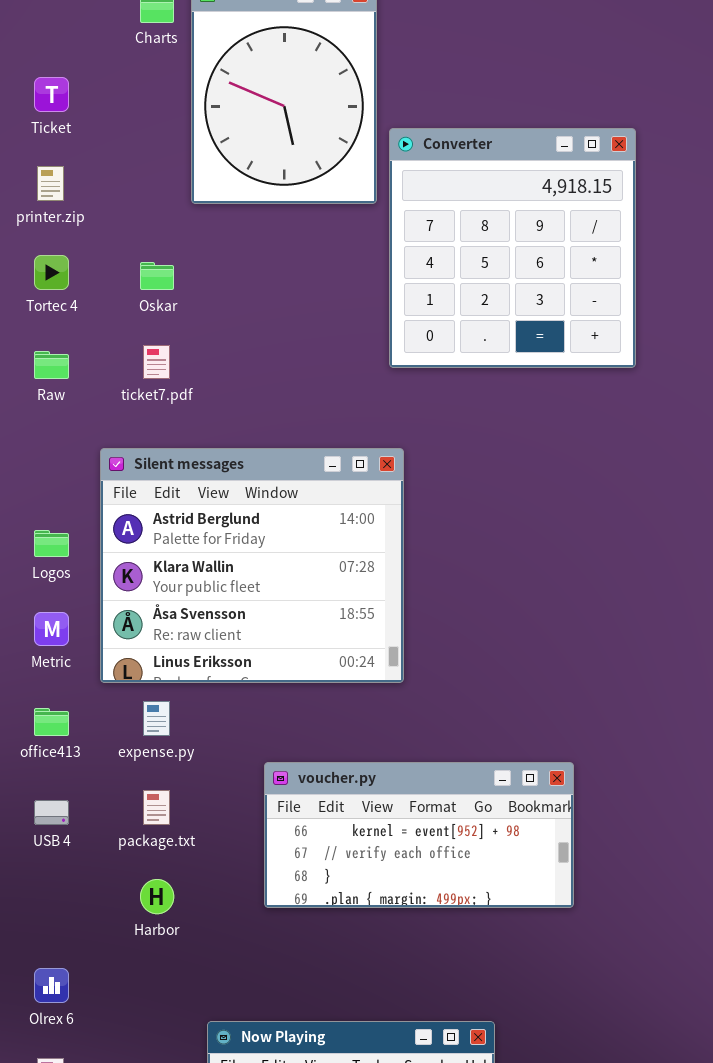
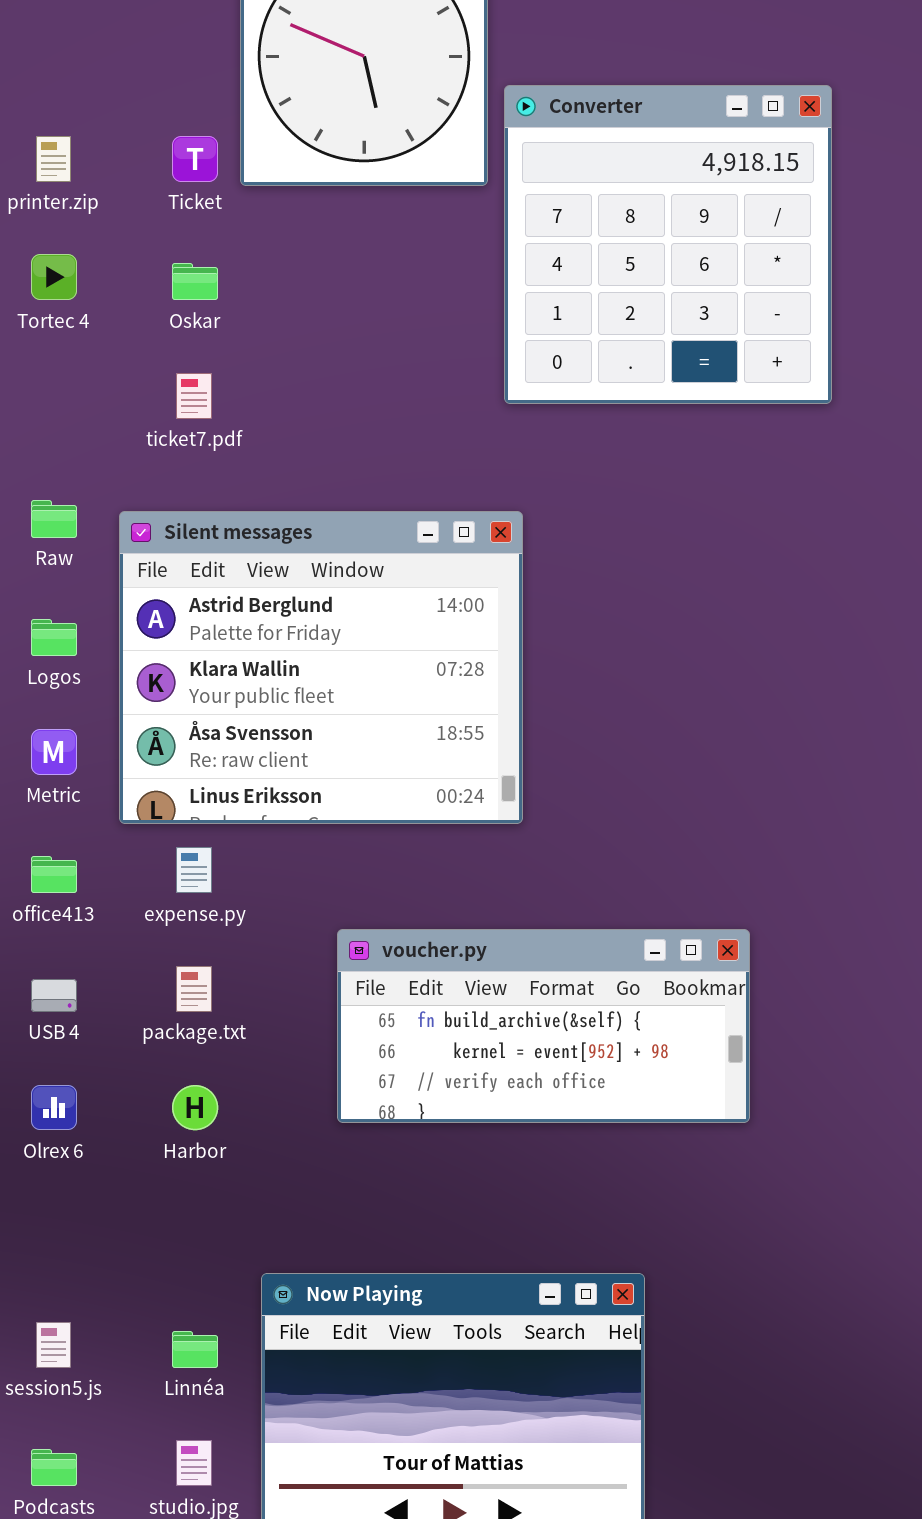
Ticket: [34,77,69,112] -> [172,136,218,182], moved
Raw: [34,351,69,379] -> [31,500,77,538], moved
voucher.py: [264,762,574,908] -> [337,929,750,1123], scrolled up 1 row
Olrex 6: [34,968,69,1003] -> [31,1085,77,1130], moved

